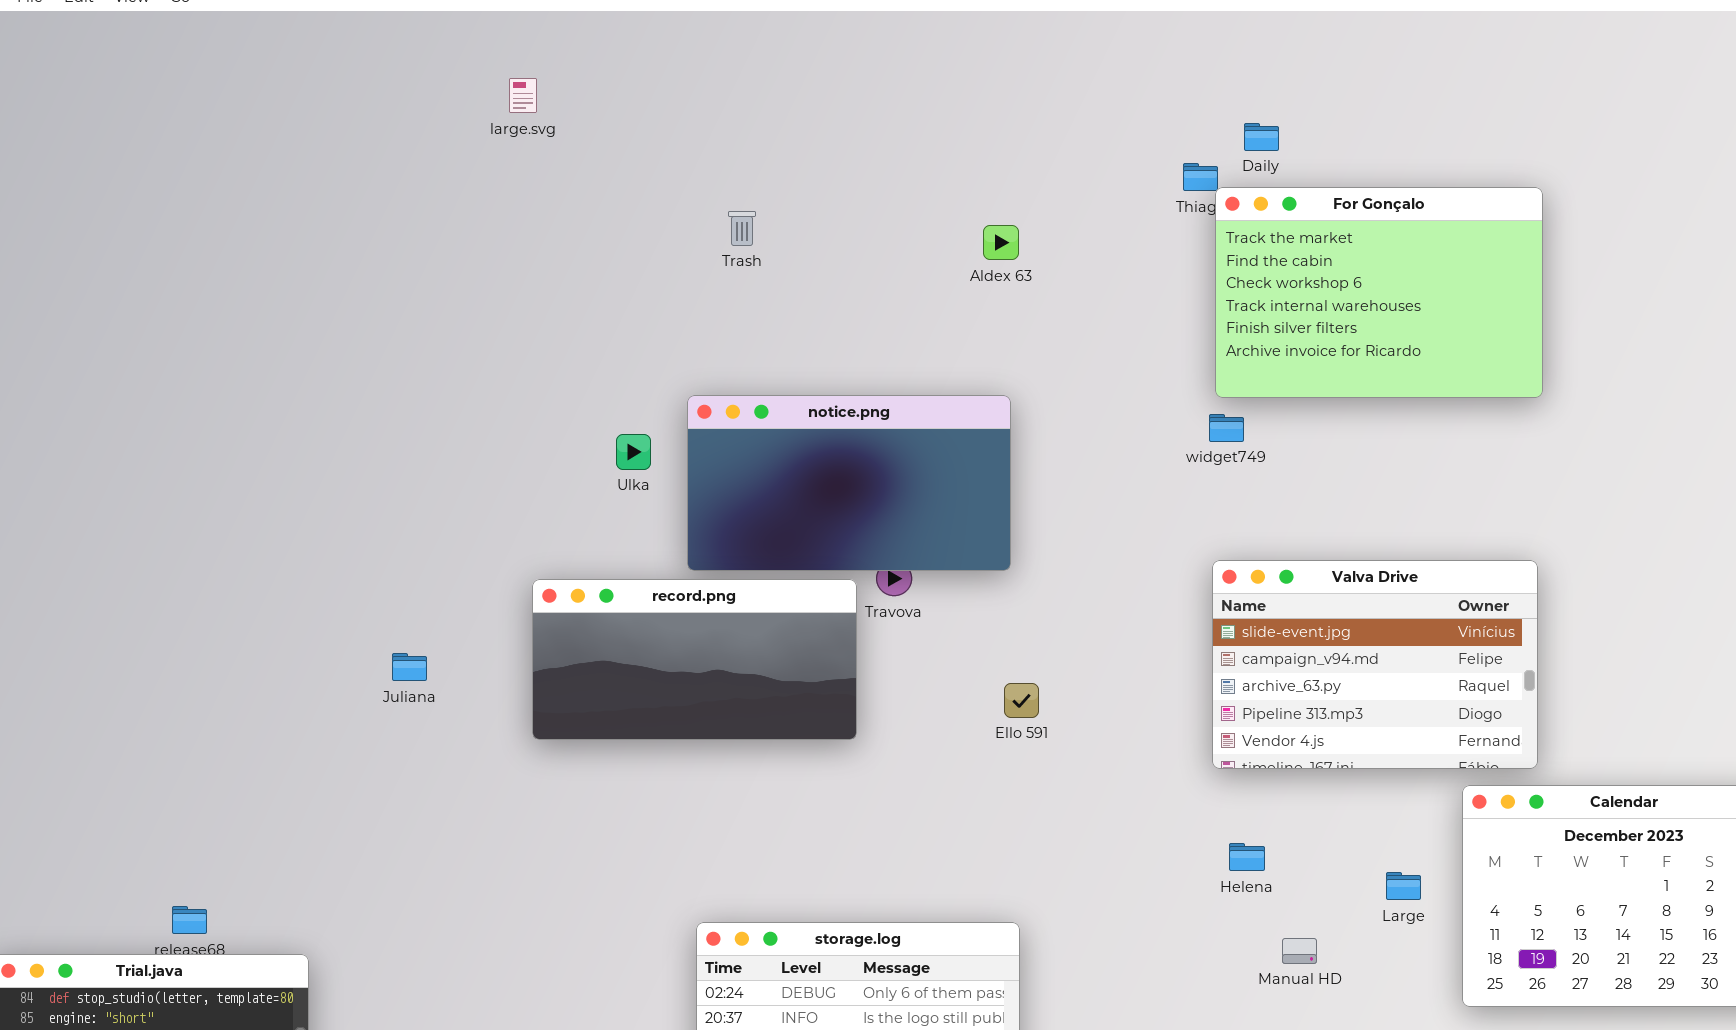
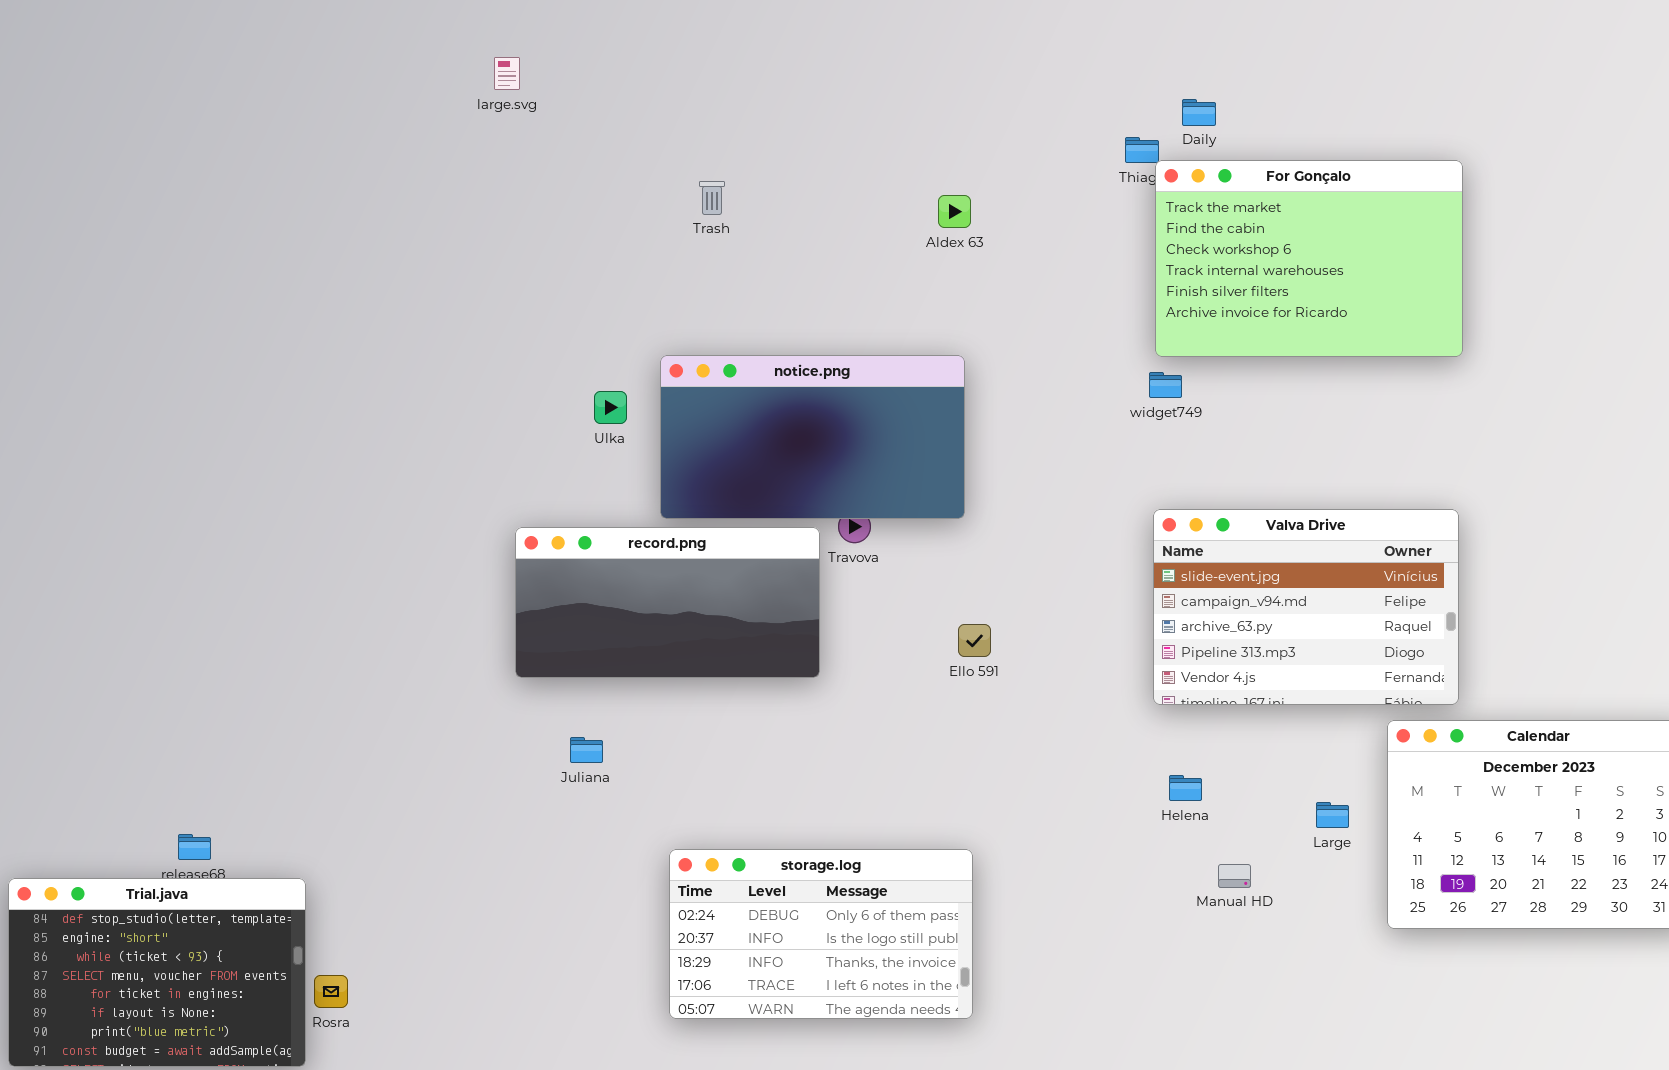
Juliana: [392,653,427,681] -> [570,737,603,763], moved

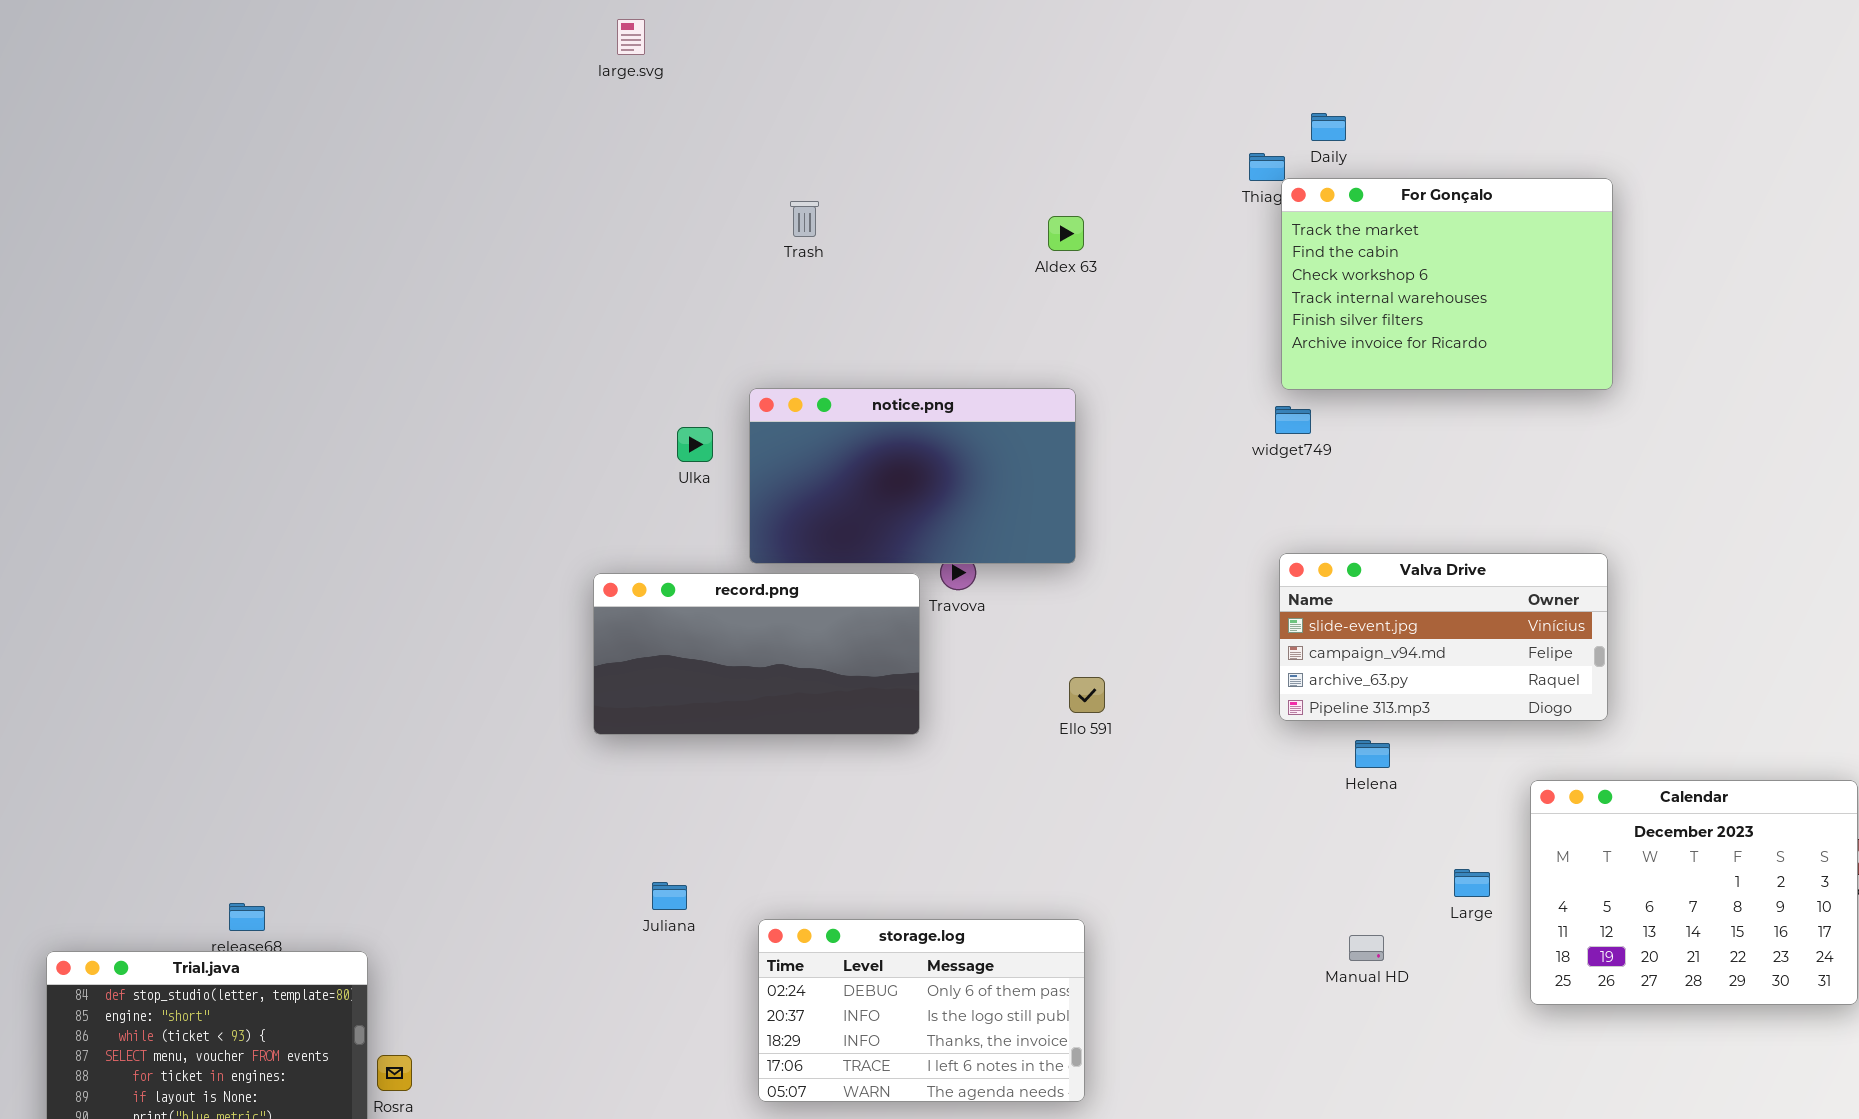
large.svg: [494,57,520,90] -> [617,19,645,55], moved
Valva Drive: [1153,509,1459,705] -> [1279,553,1608,721], resized
Juliana: [570,737,603,763] -> [652,882,687,910], moved
Helena: [1169,775,1202,801] -> [1355,740,1390,768], moved

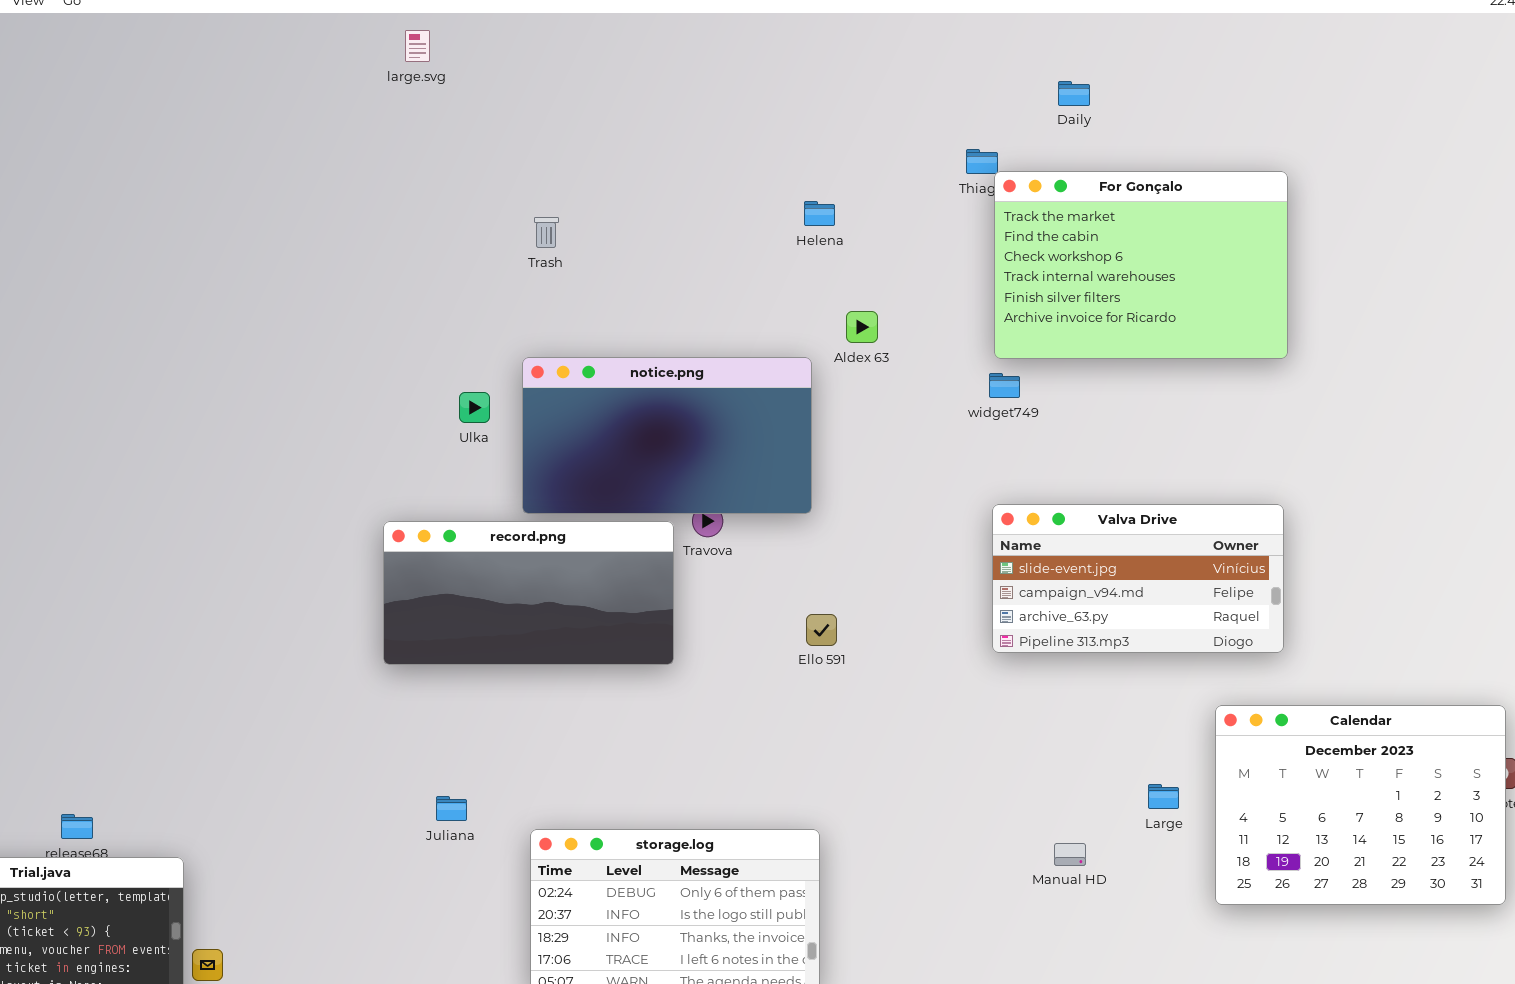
Daily: [1311,113,1346,141] -> [1058,81,1090,106], moved
Trash: [790,201,819,237] -> [534,217,559,248], moved
Aldex 63: [1048,216,1084,251] -> [846,311,878,343], moved
Helena: [1355,740,1390,768] -> [804,201,835,226], moved

